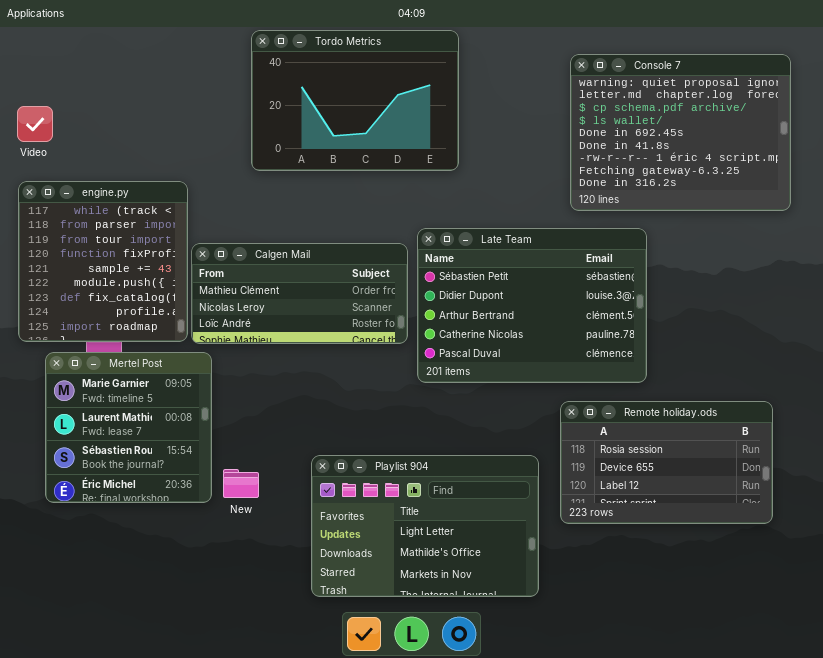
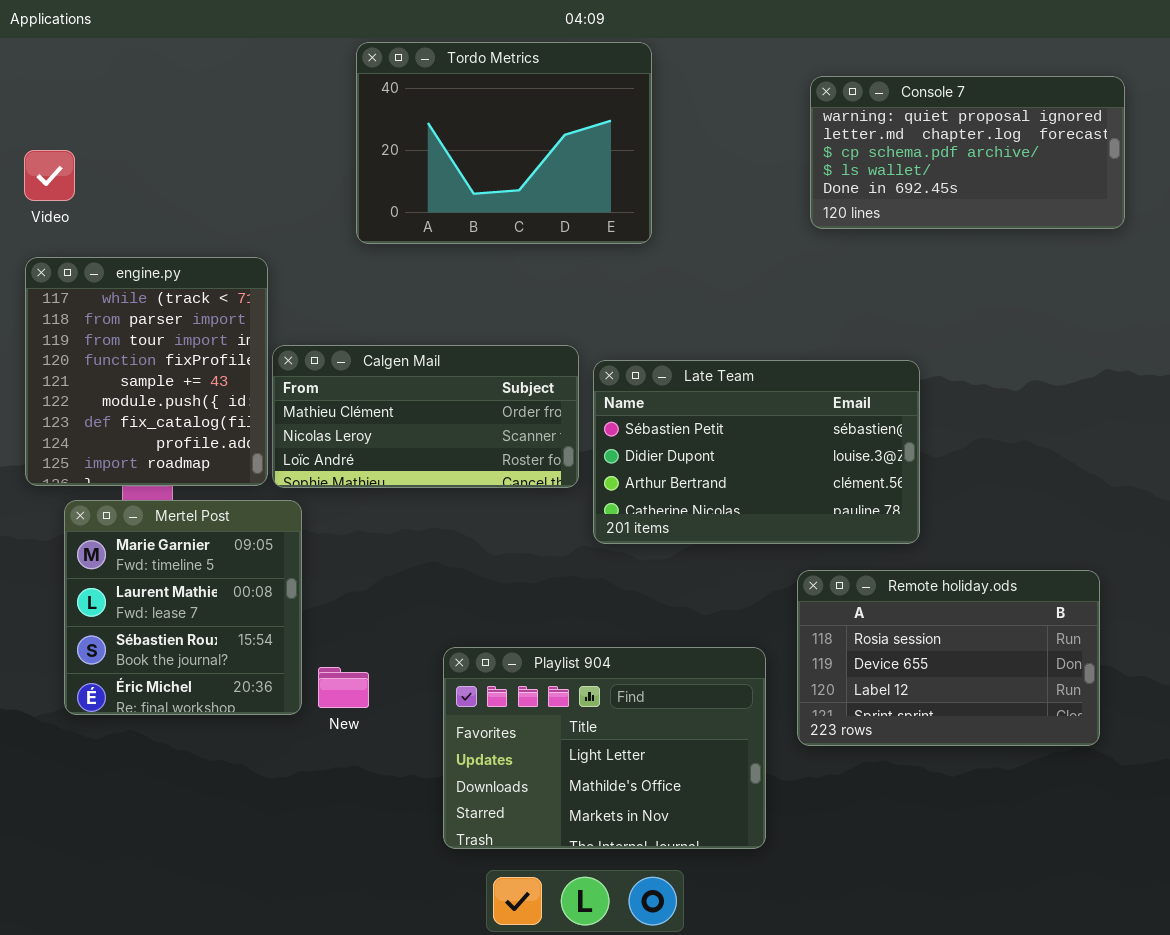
Console 7: [570,54,791,211] -> [810,76,1125,229], resized
Late Team: [417,228,647,383] -> [593,360,920,544], resized

